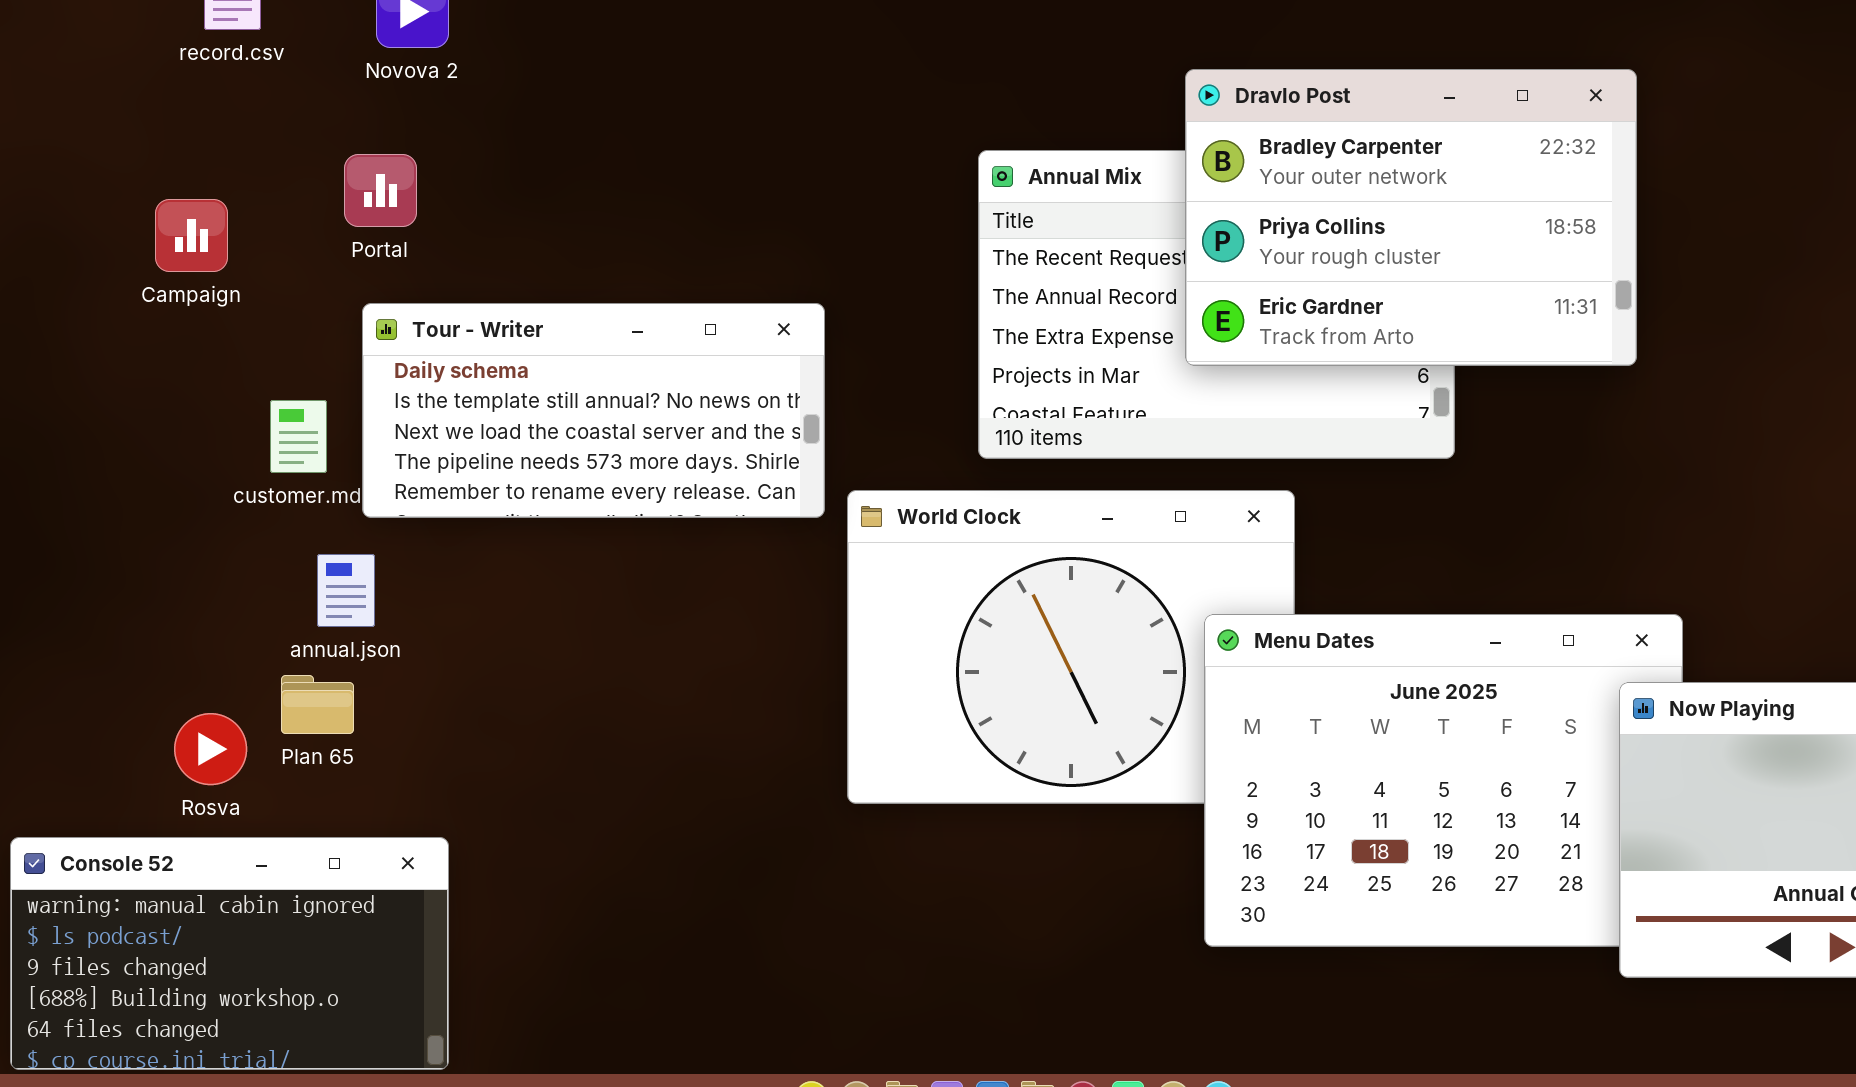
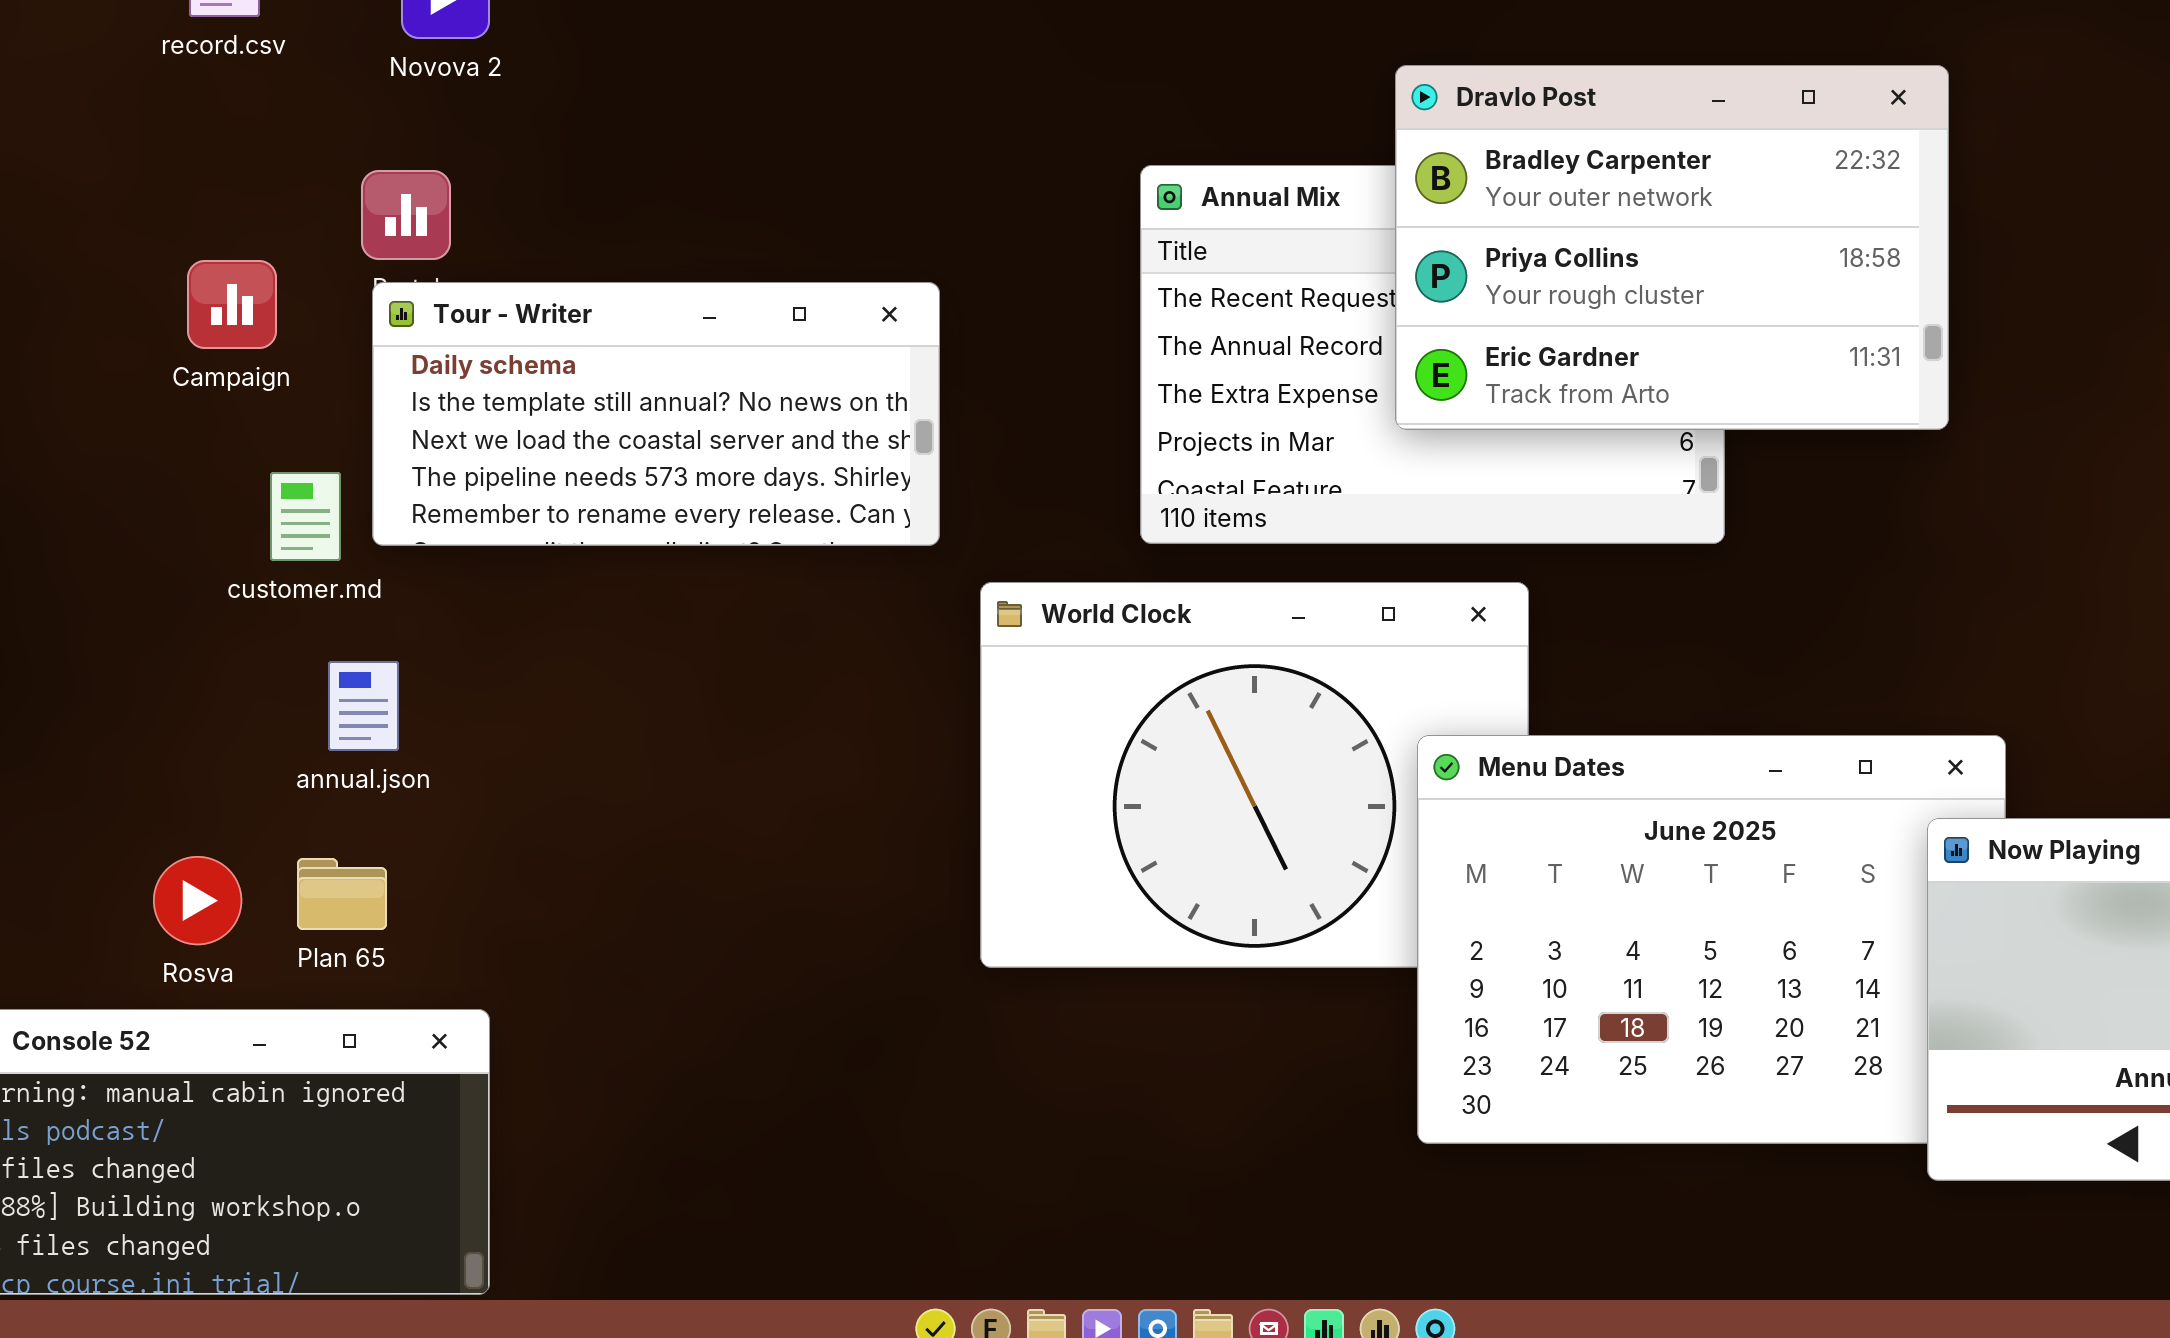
Campaign: [155,199,228,272] -> [187,260,277,349], moved
Tour - Writer: [362,303,825,518] -> [372,282,940,546], moved
Plan 65: [281,675,354,734] -> [297,858,387,930], moved

